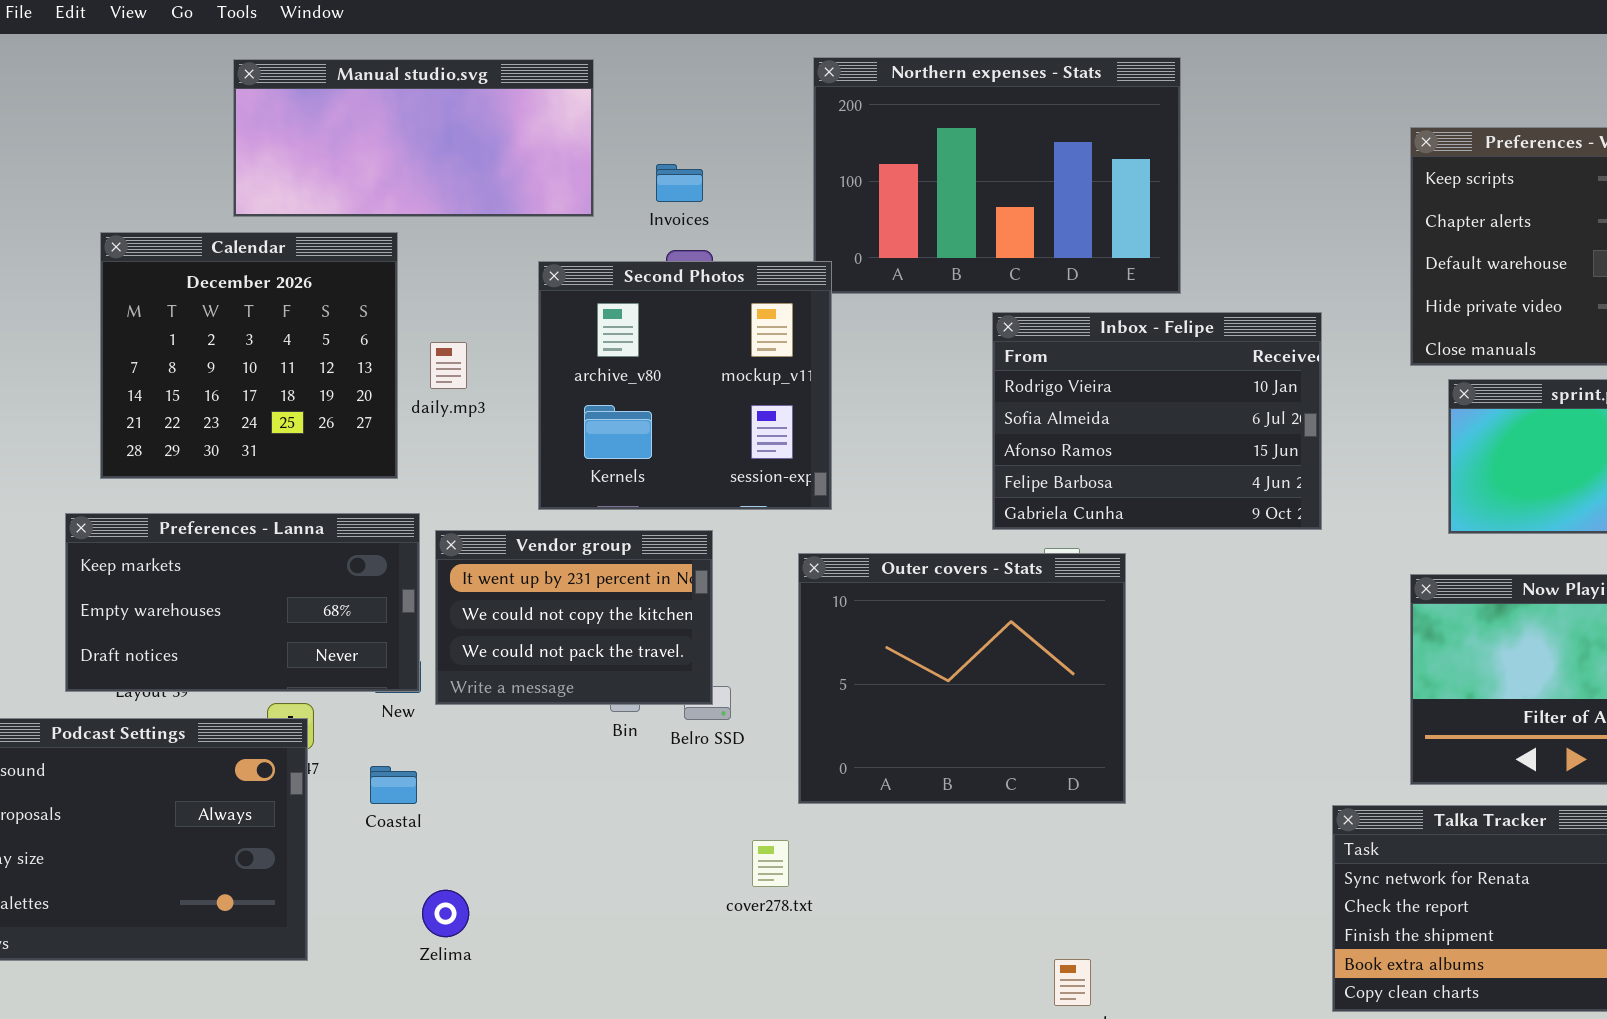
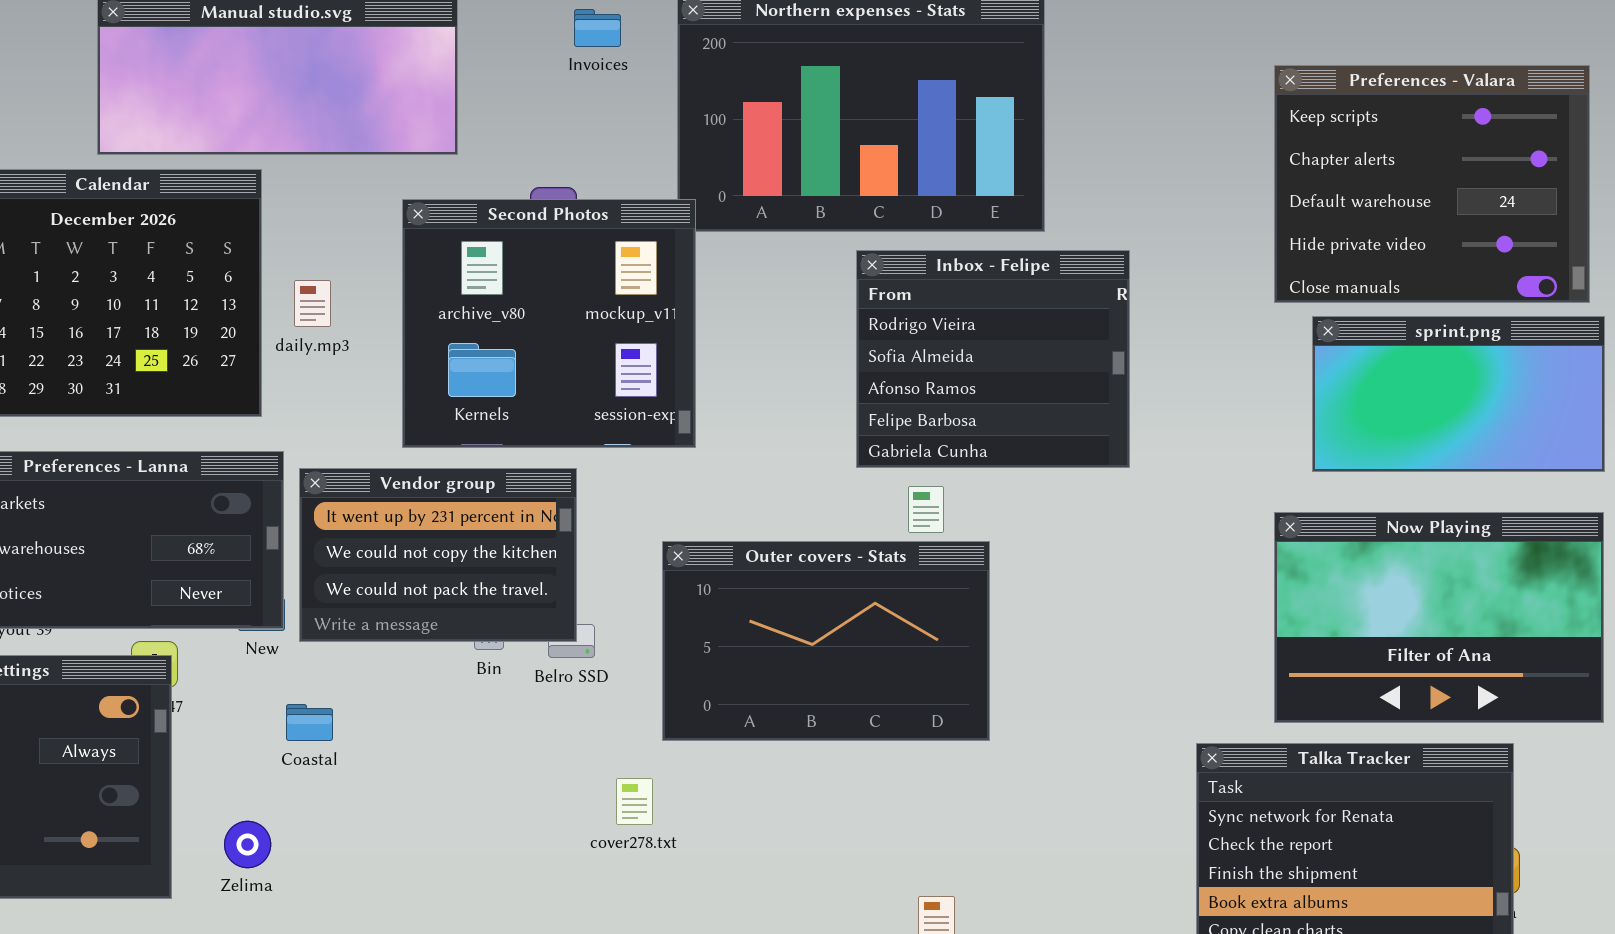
Invoices: [656,164,703,202] -> [574,9,621,47], moved
Inbox - Felipe: [992,312,1322,530] -> [856,250,1130,468], resized
Outer covers - Stats: [798,553,1126,804] -> [662,541,990,741], resized
Coastal: [370,766,417,804] -> [286,704,333,741], moved
Zelima: [422,890,469,937] -> [224,821,271,868], moved

